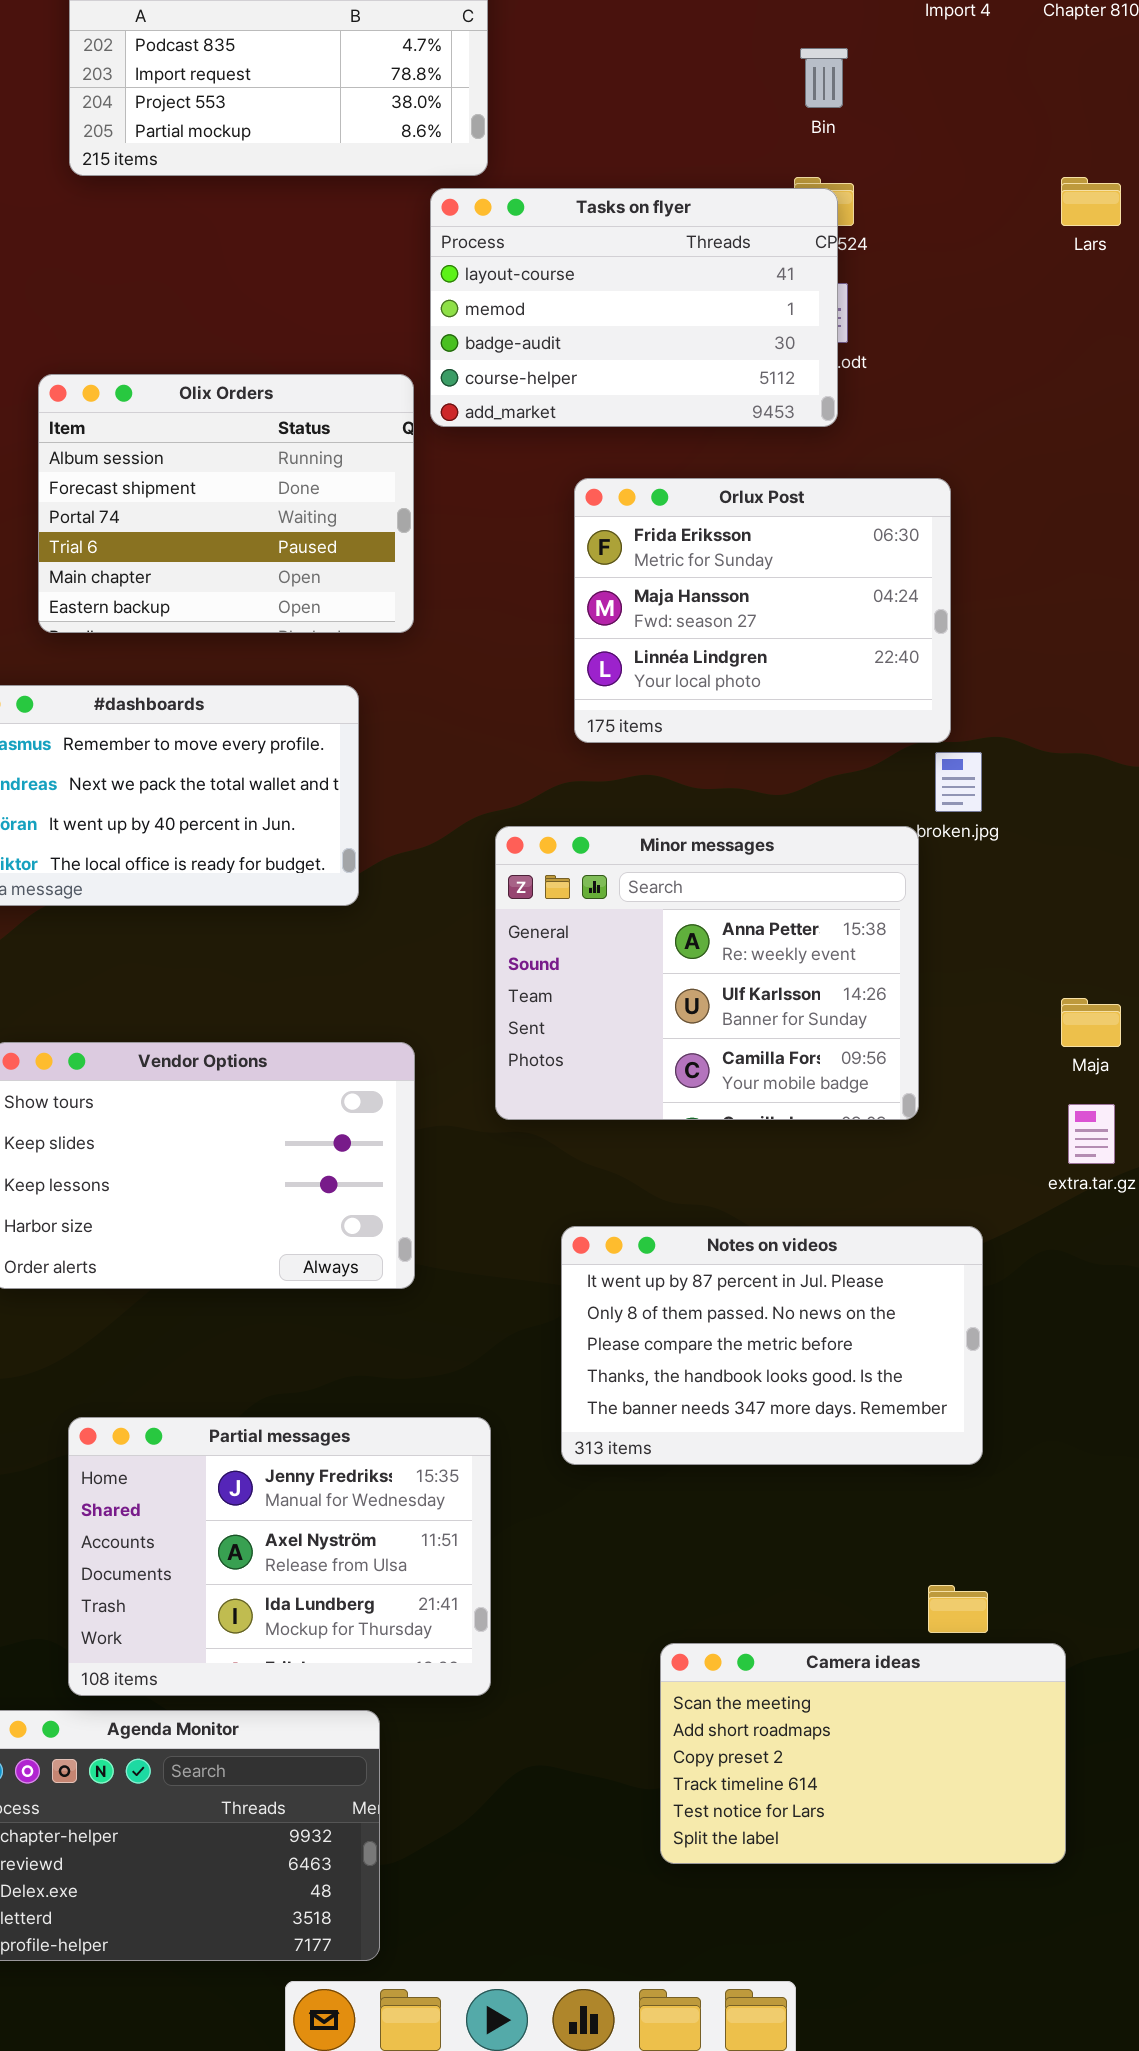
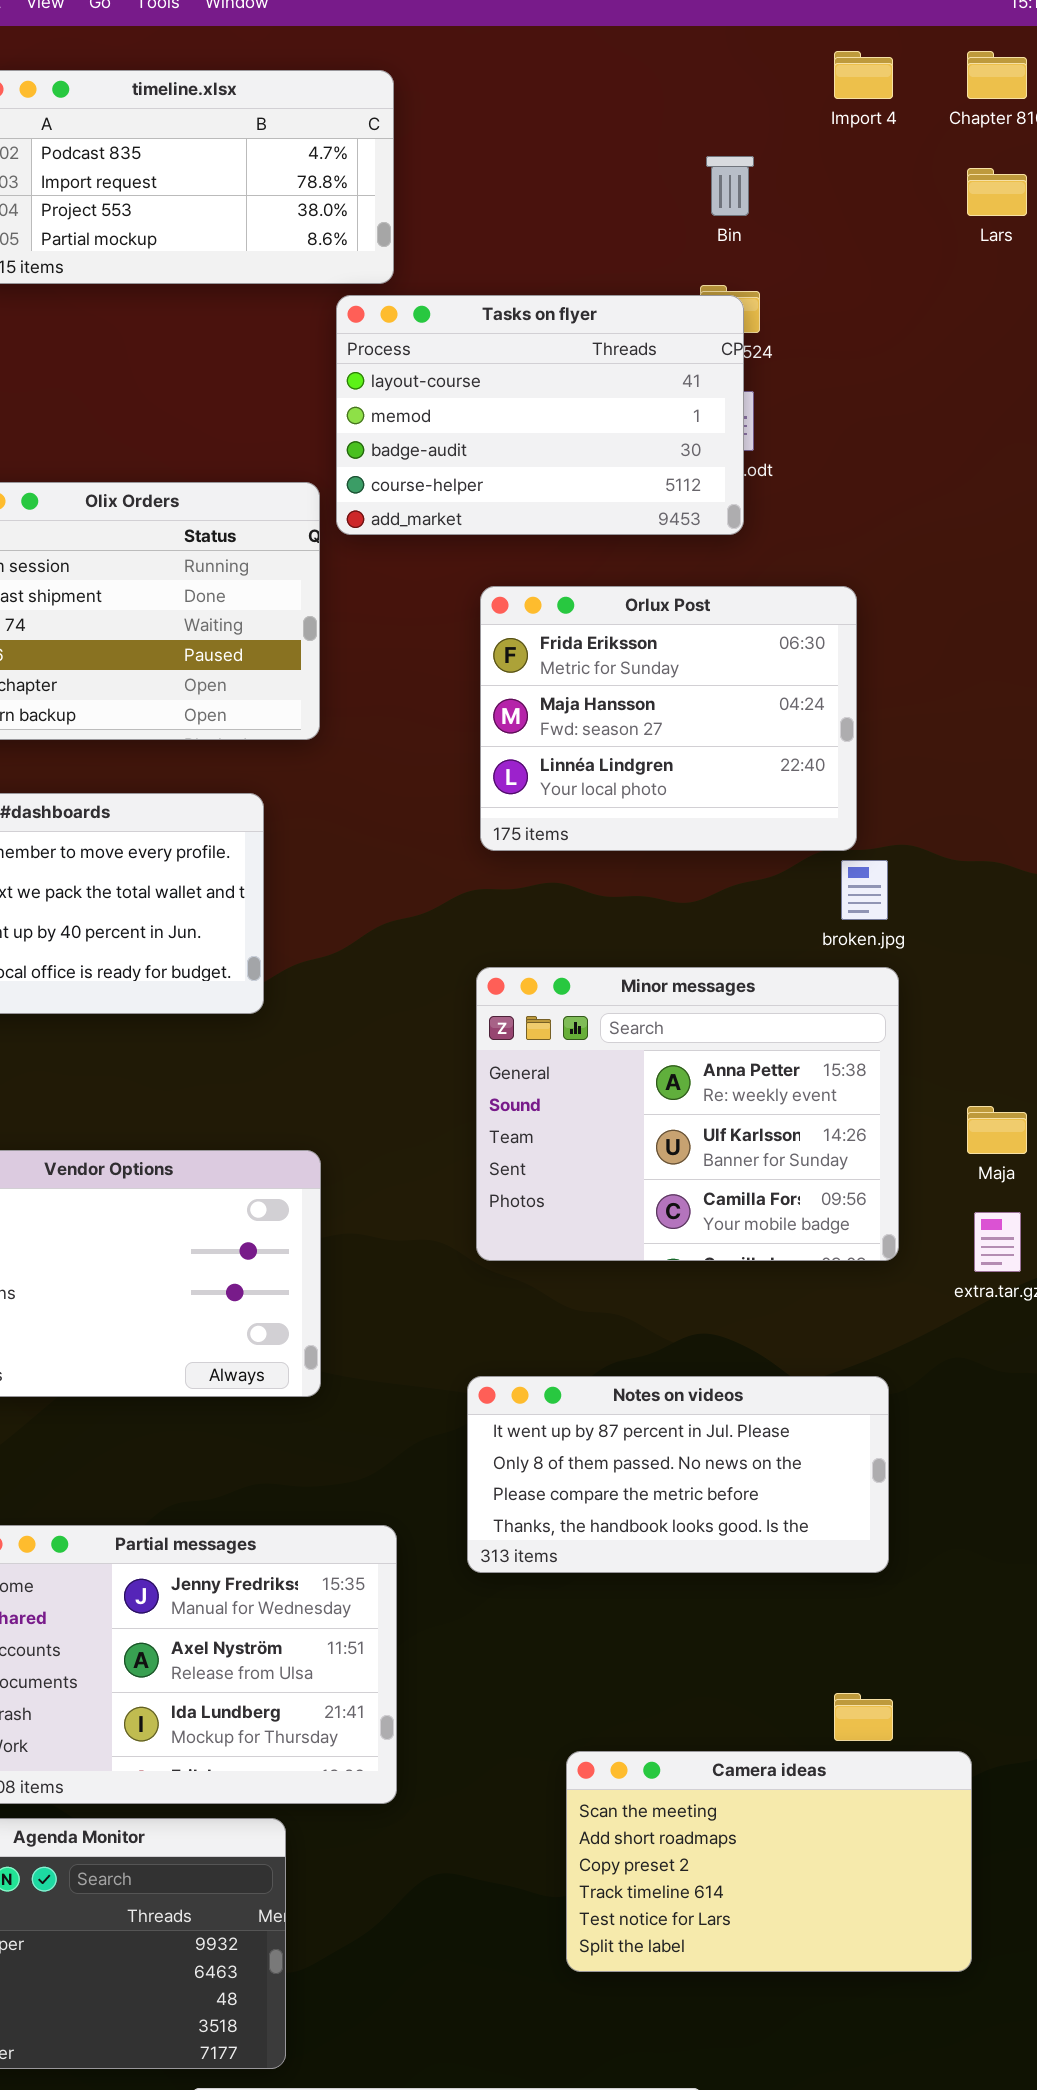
Lars: [1061,177,1121,226] -> [967,168,1027,216], moved
Minor messages: [495,826,919,1120] -> [476,967,899,1261], moved
Notes on videos: [561,1226,983,1465] -> [467,1376,889,1573], resized

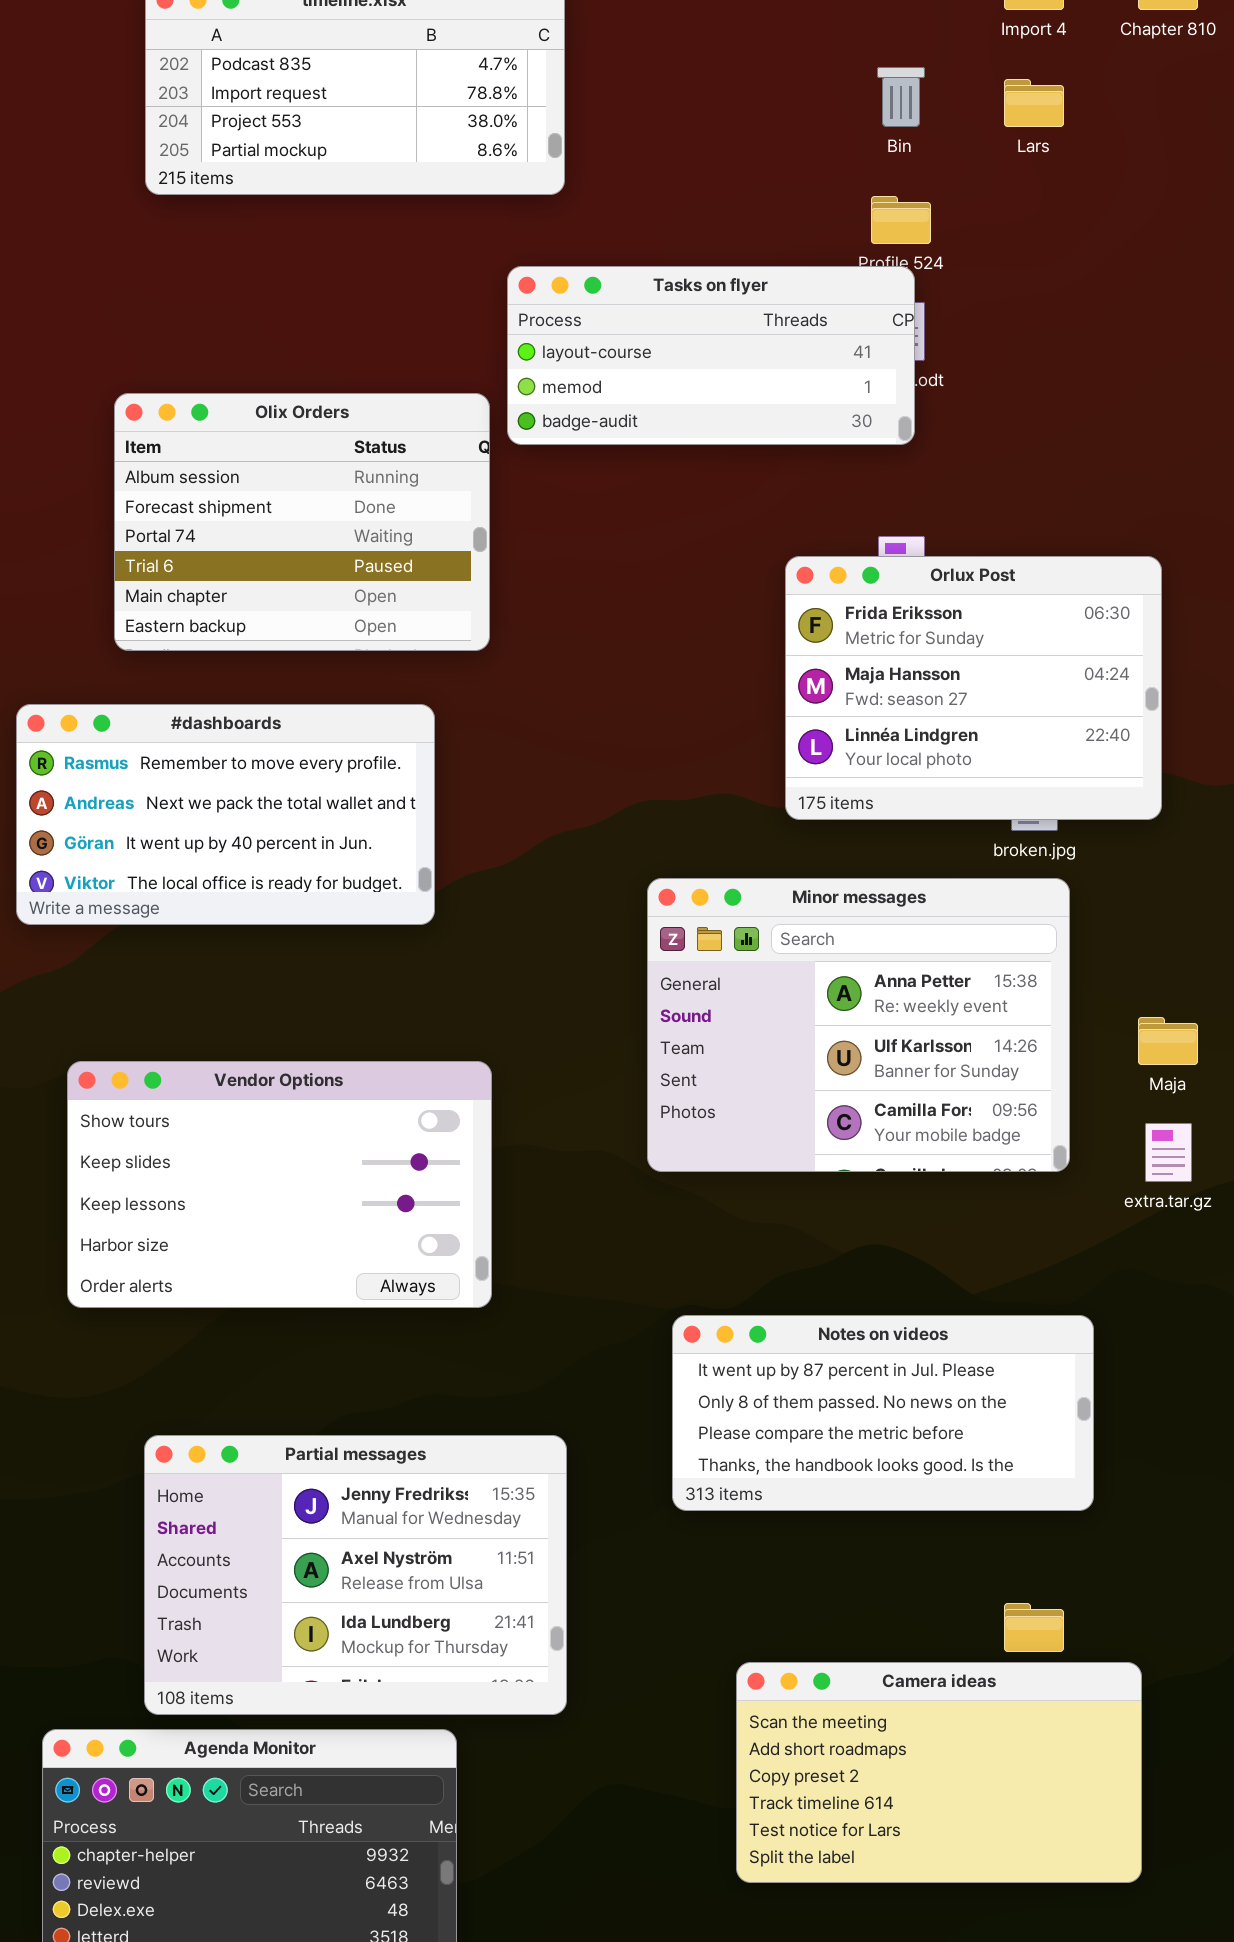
Lars: [967,168,1027,216] -> [1004,79,1064,127], moved
Tasks on flyer: [336,295,744,535] -> [507,266,915,445], resized
Orlux Post: [480,586,857,851] -> [785,556,1162,820], moved
Notes on videos: [467,1376,889,1573] -> [672,1315,1094,1511], moved

